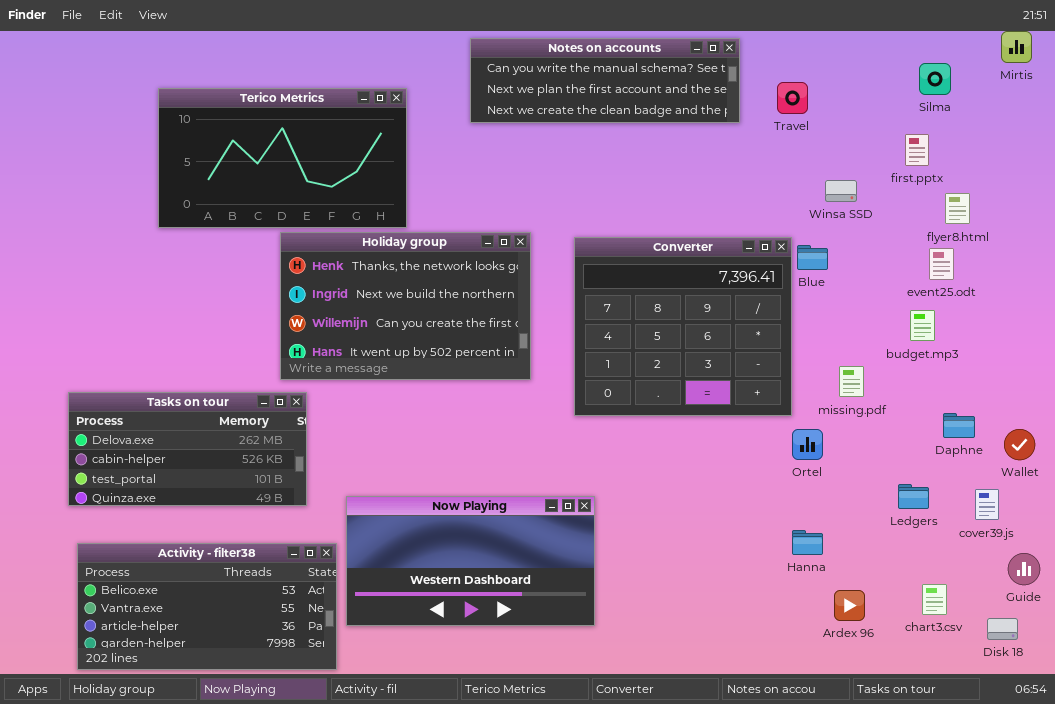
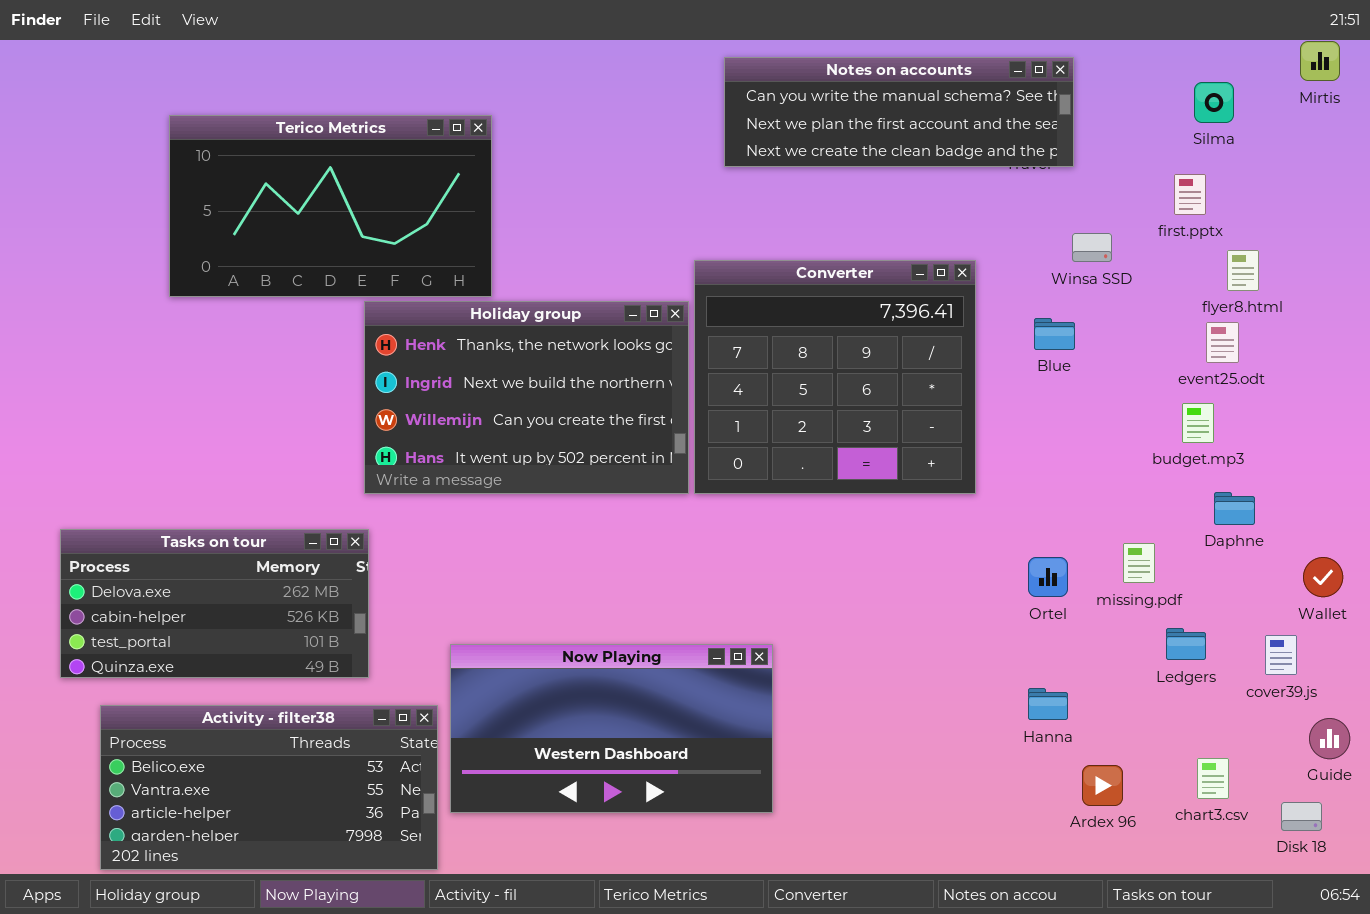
Notes on accounts: [470,38,740,123] -> [724,57,1074,167], moved
Terico Metrics: [158,88,407,228] -> [169,115,492,297], moved
Converter: [574,237,792,416] -> [694,260,976,494], moved
missing.pdf: [839,366,864,397] -> [1123,543,1155,583], moved
Tasks on tour: [68,392,307,506] -> [60,529,369,678], moved
Daphne: [943,413,975,438] -> [1214,492,1255,525], moved

